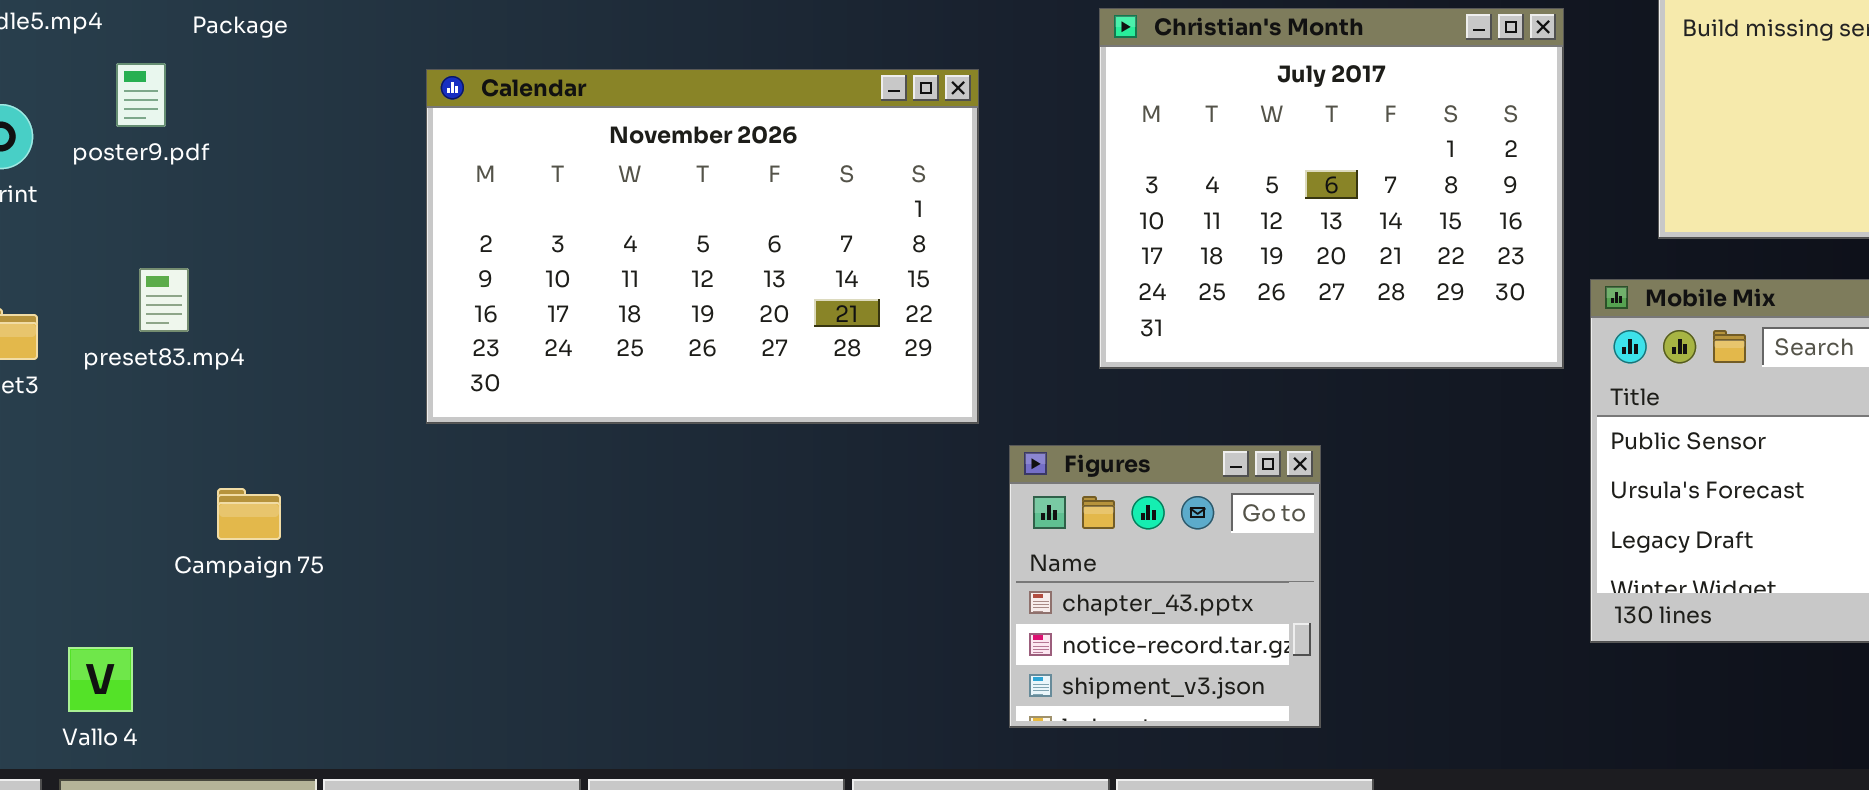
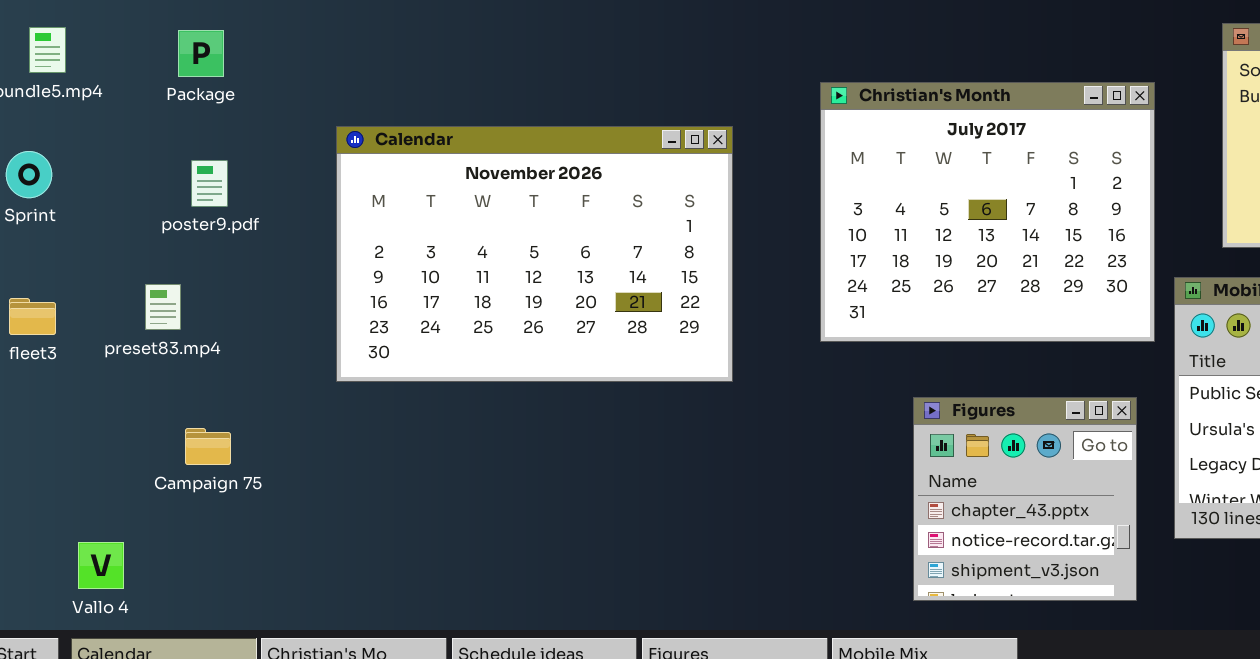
poster9.pdf: [116,63,166,127] -> [191,160,228,207], moved
preset83.mp4: [139,268,189,332] -> [145,284,181,330], moved
Figures: [1009,445,1321,728] -> [913,397,1137,601], moved

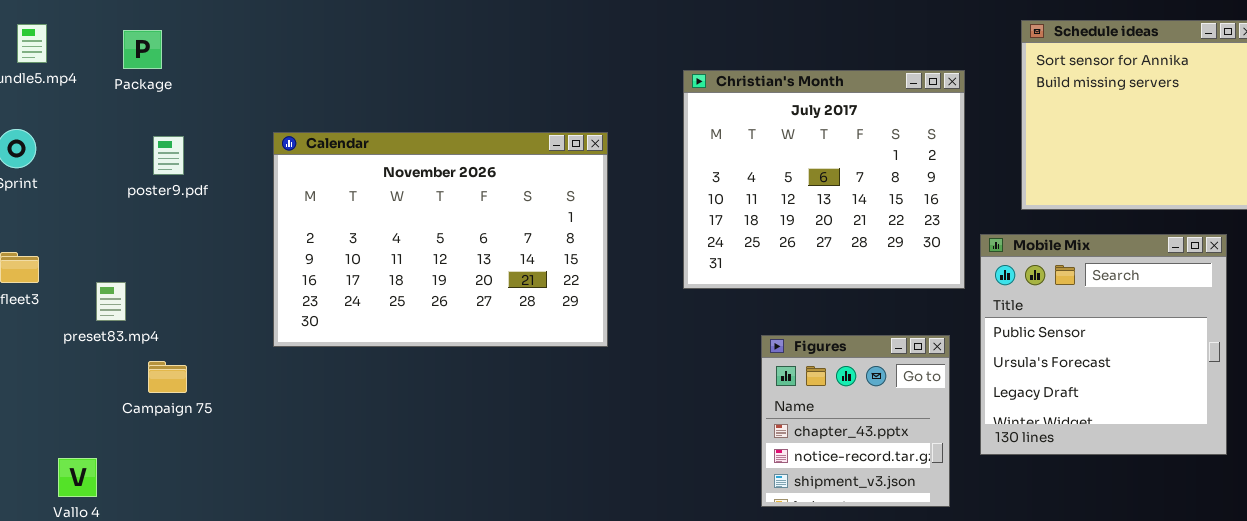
Package: [178,30,224,77] -> [123,30,162,69], moved
Calendar: [336,126,733,382] -> [273,132,608,347], moved
preset83.mp4: [145,284,181,330] -> [96,282,126,321], moved

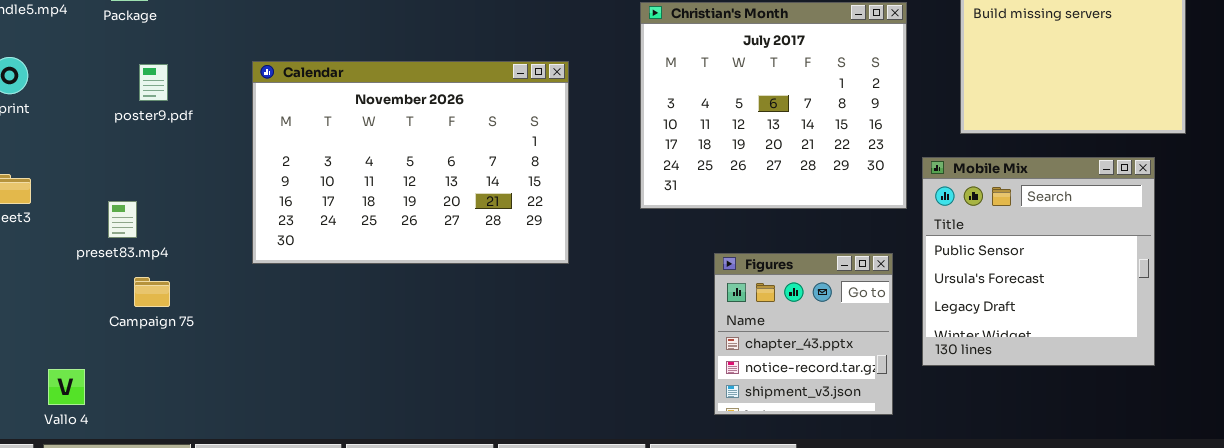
preset83.mp4: [96,282,126,321] -> [108,201,137,238], moved

